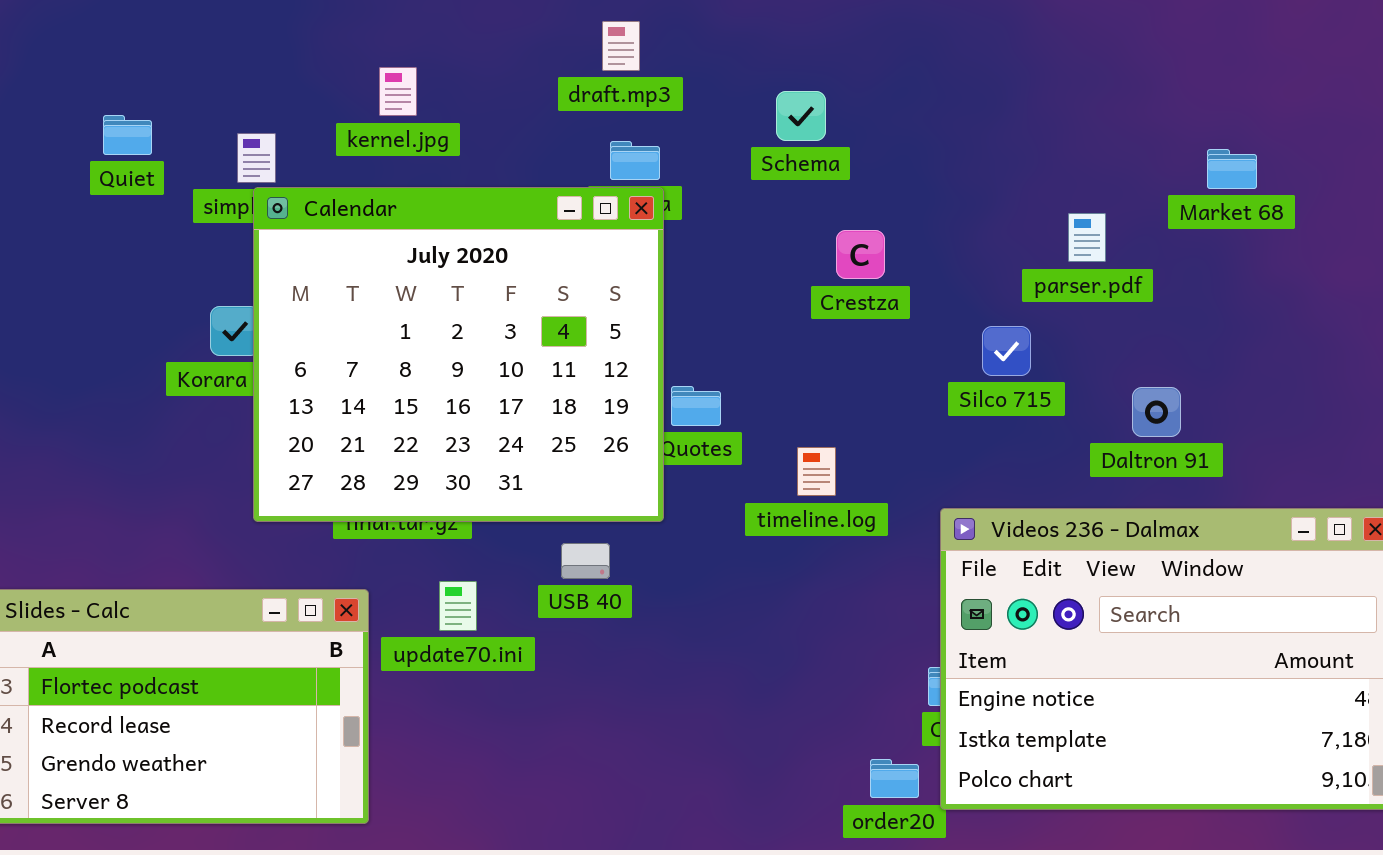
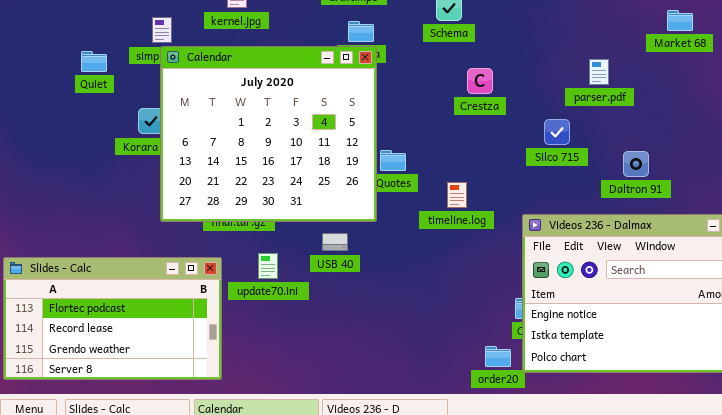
Quiet: [103,115,152,155] -> [81,51,107,72], moved
Market 68: [1207,149,1257,189] -> [667,10,693,31], moved

